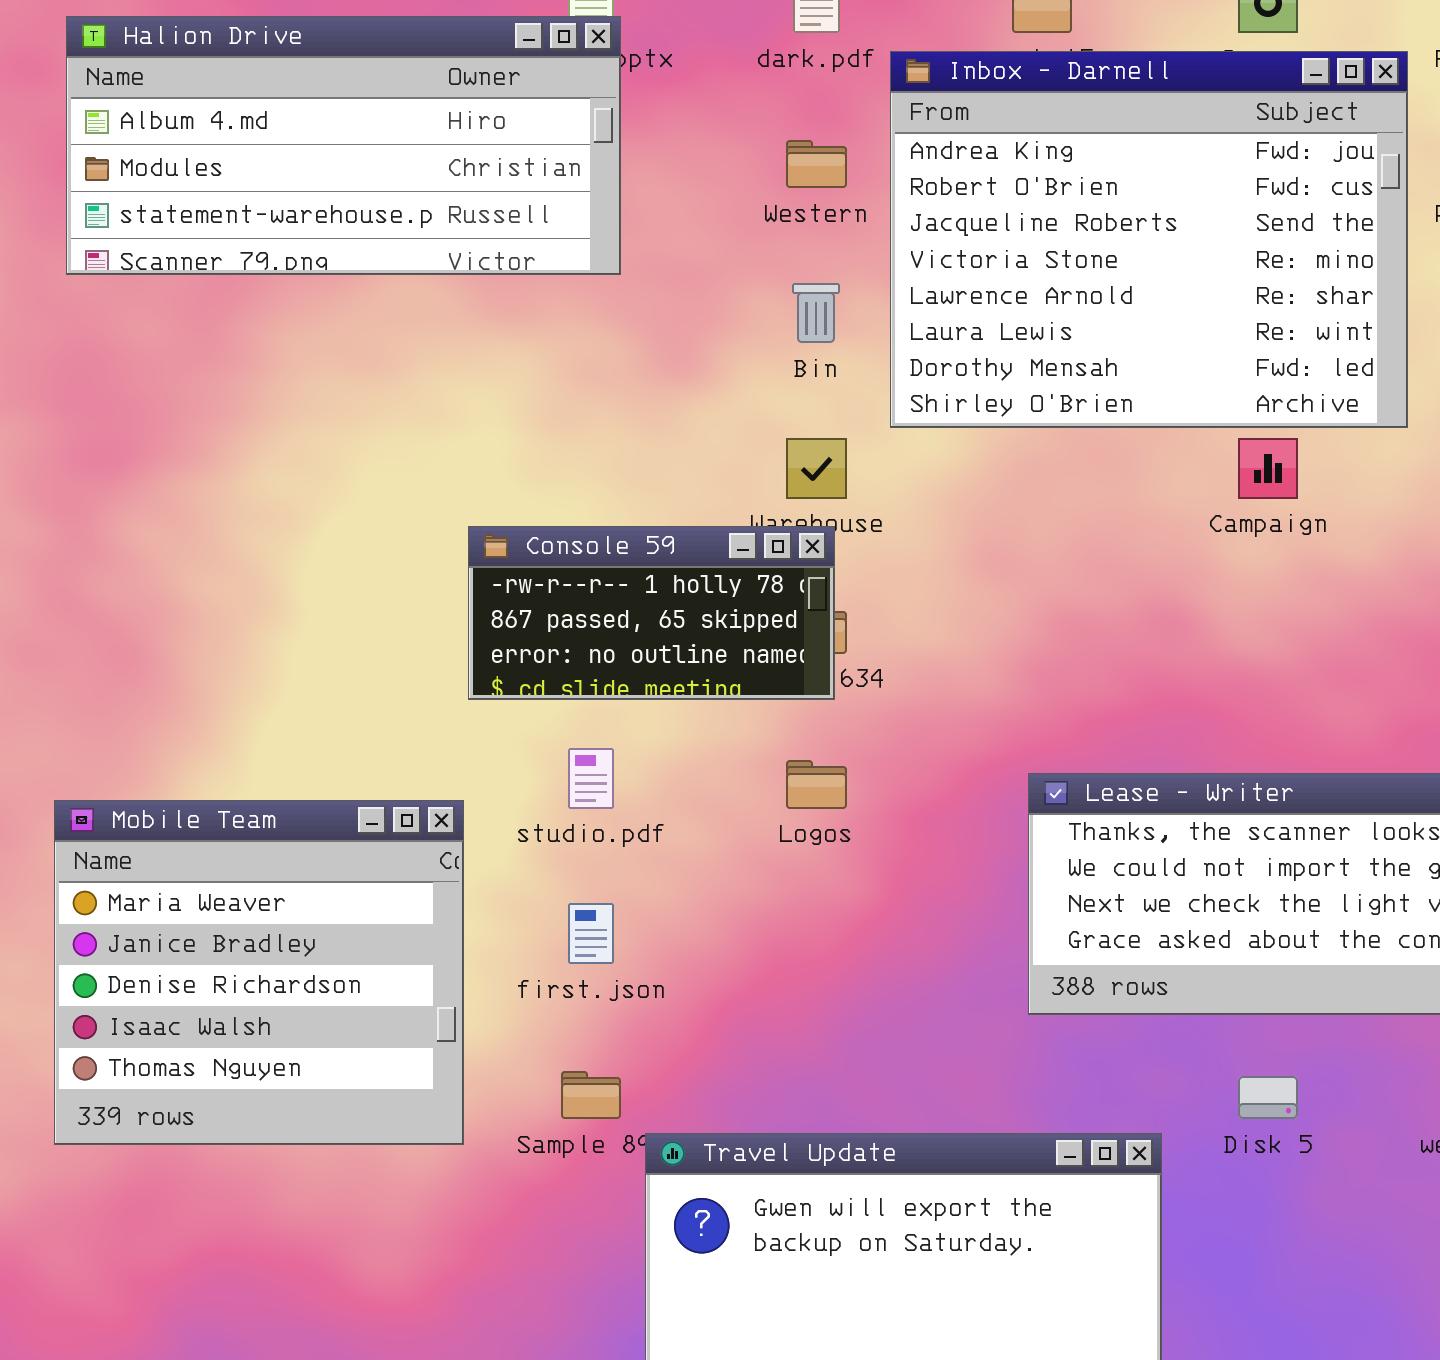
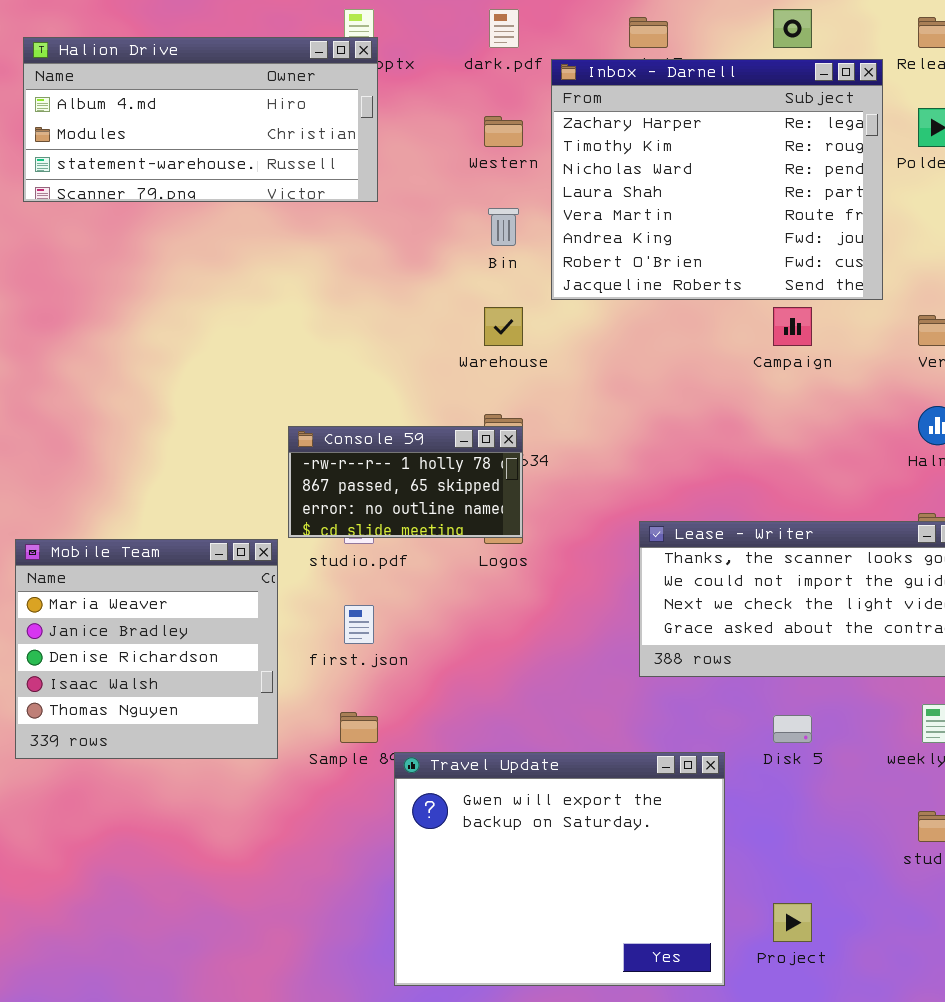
Inbox - Darnell: [890,51,1408,428] -> [551,59,883,300], scrolled up 5 rows
Console 59: [468,526,835,700] -> [288,426,523,538], moved

